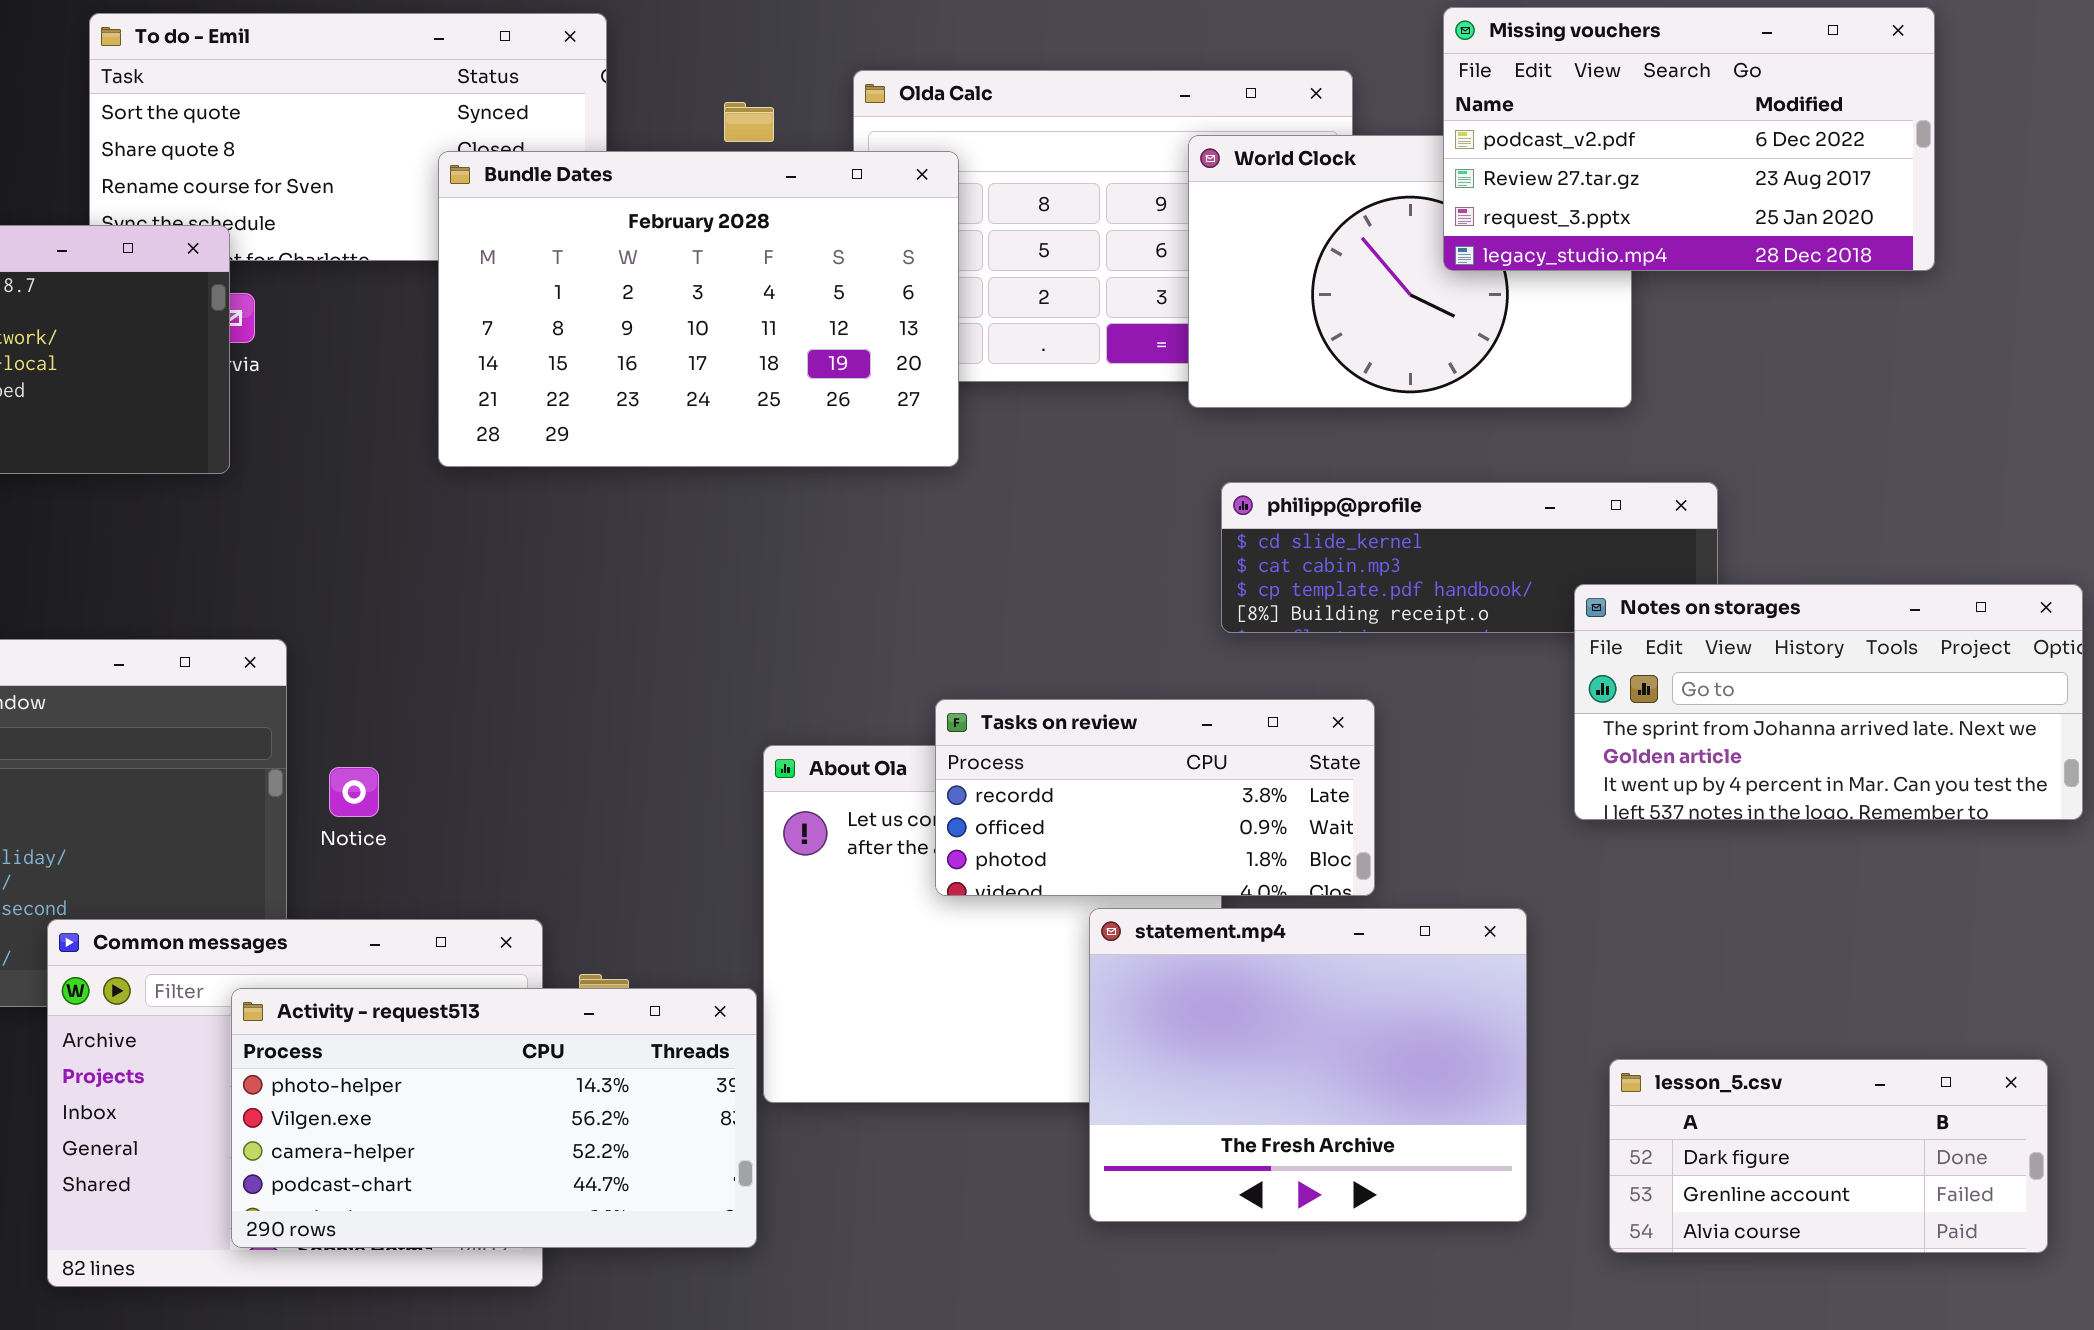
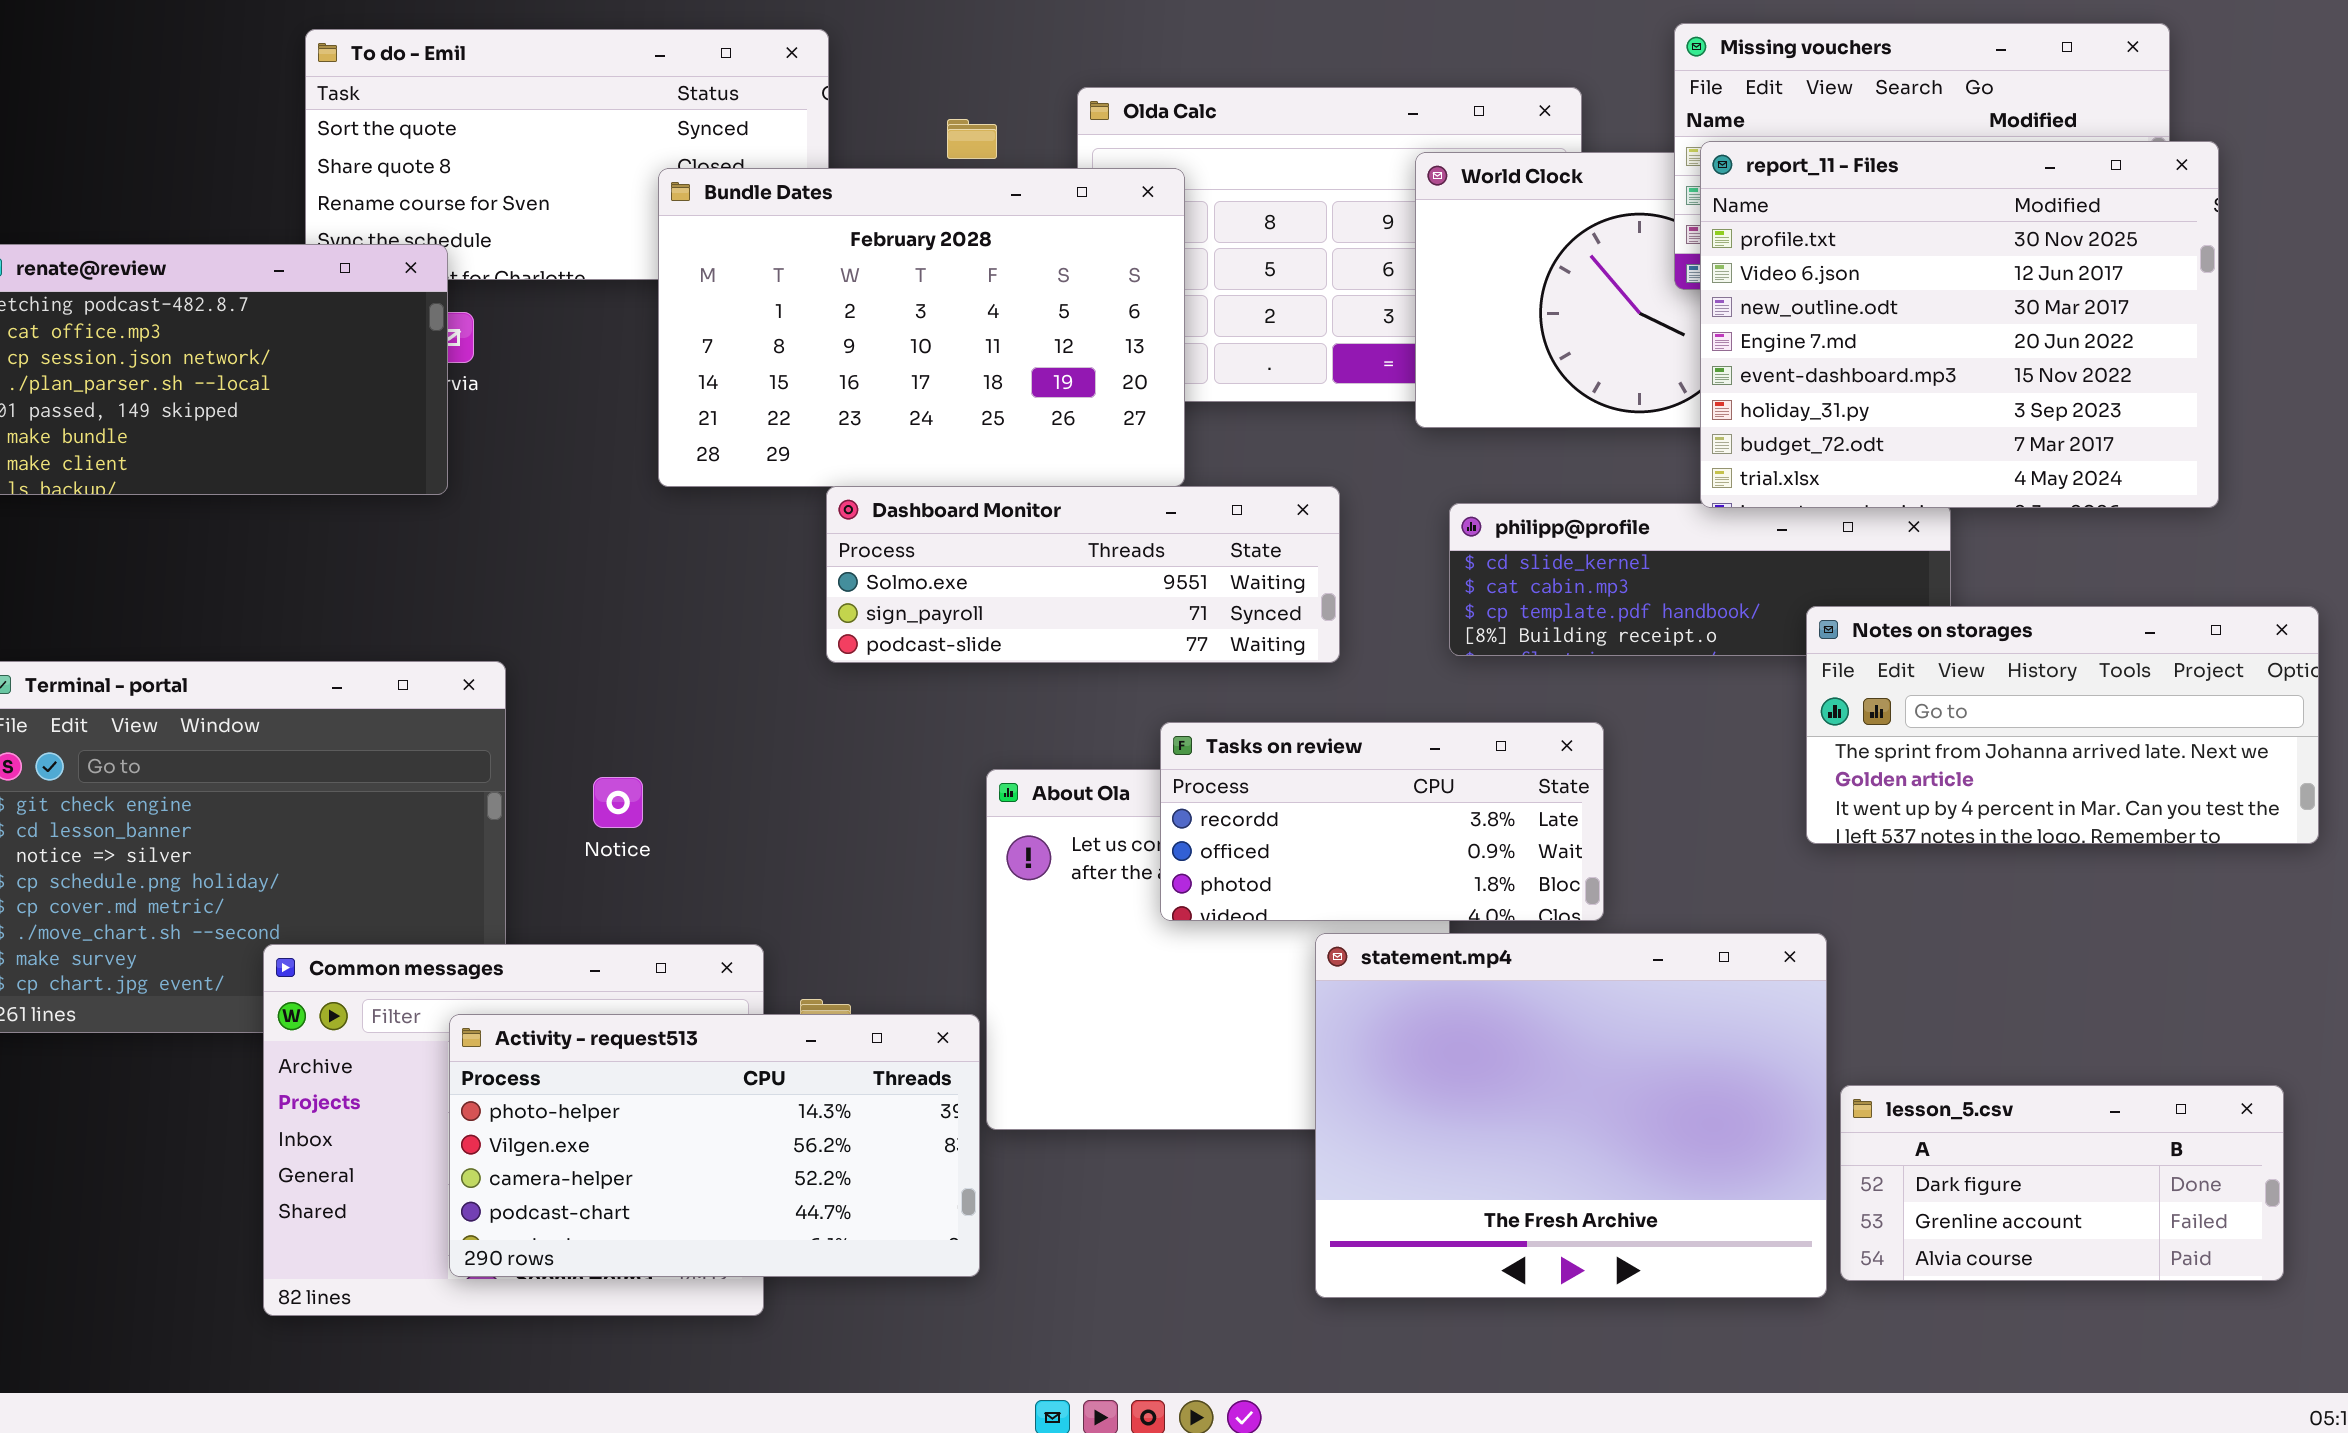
report_11 - Files: none -> [1700,141,2219,508], opened
Dashboard Monitor: none -> [826,486,1340,663], opened
Notice: [329,767,379,817] -> [593,777,643,828], moved
statement.mp4: [1089,908,1527,1222] -> [1315,933,1827,1298], resized

